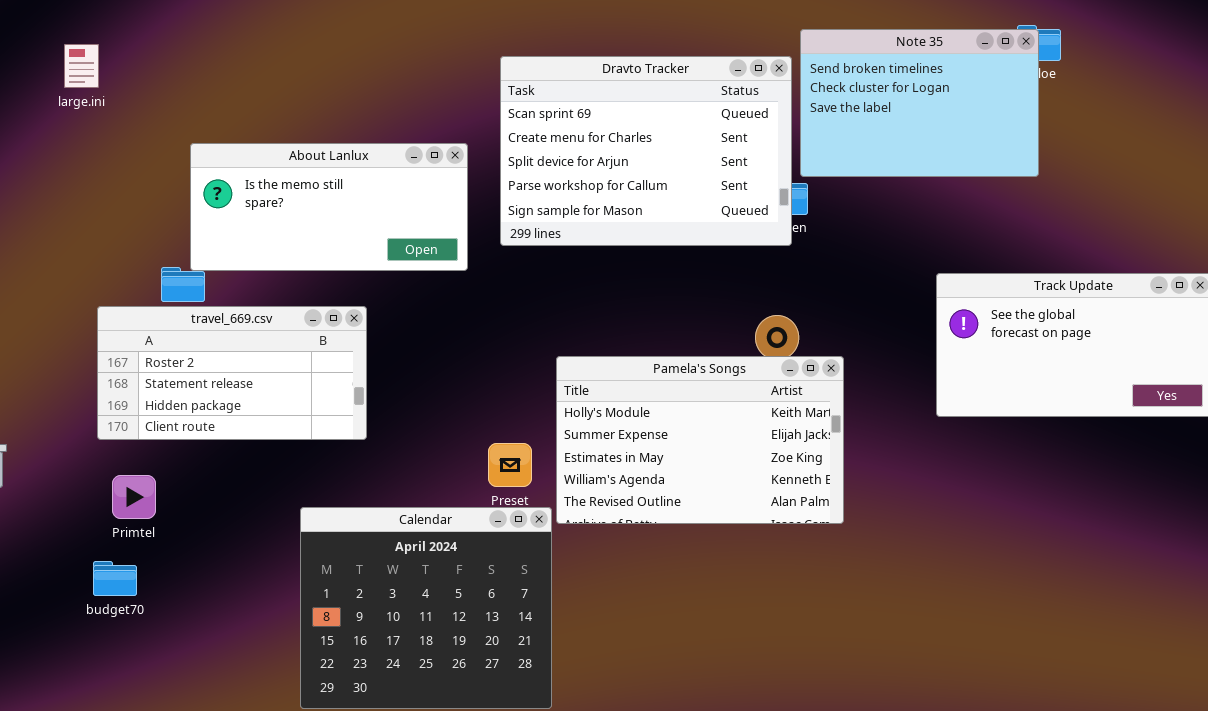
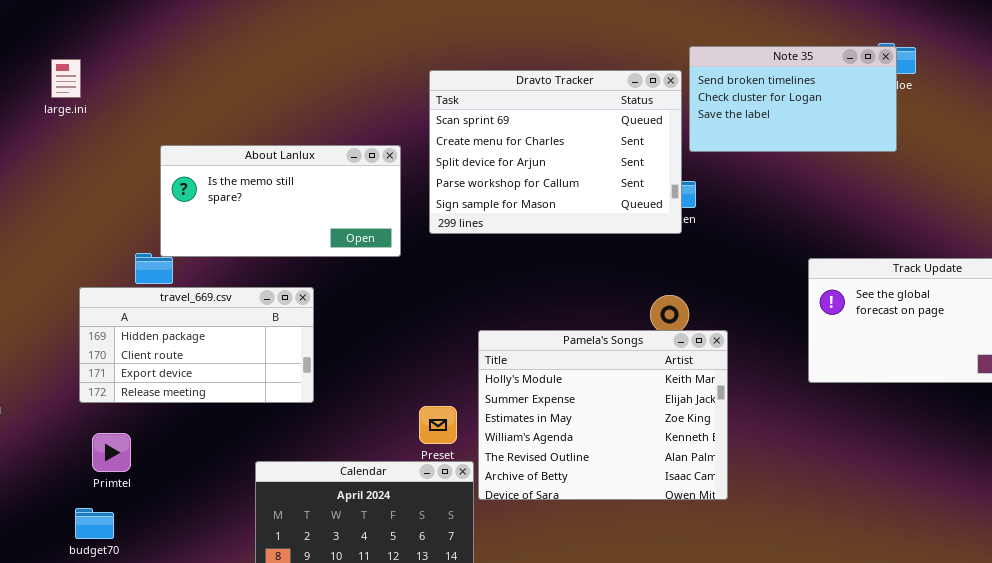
Note 35: [800,29,1039,177] -> [689,46,897,152], resized
travel_669.csv: [97,306,367,440] -> [79,287,314,403], scrolled down 2 rows
Pamela's Songs: [556,356,844,524] -> [478,330,728,500], resized

